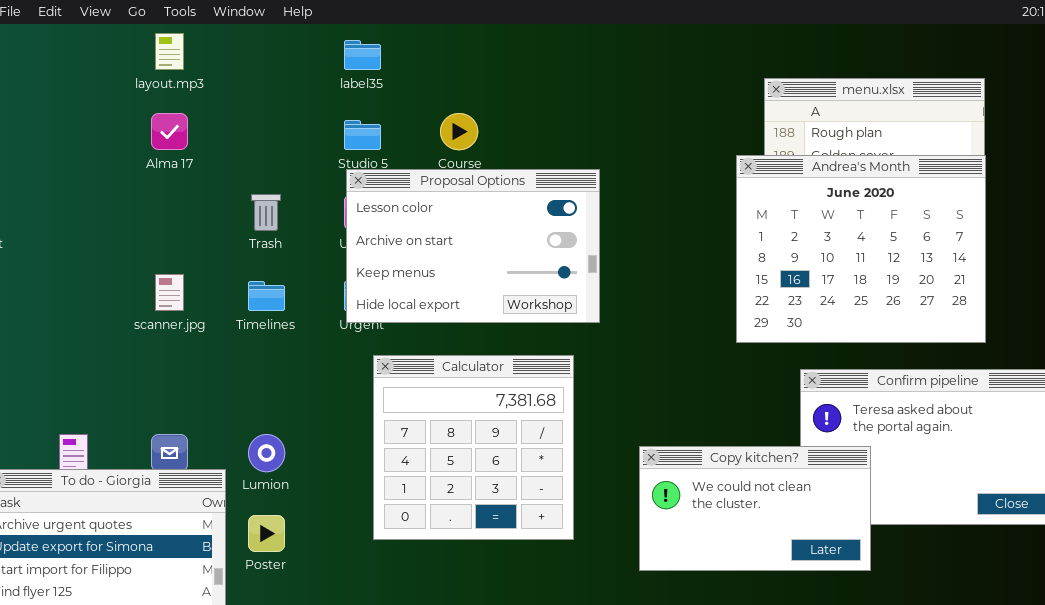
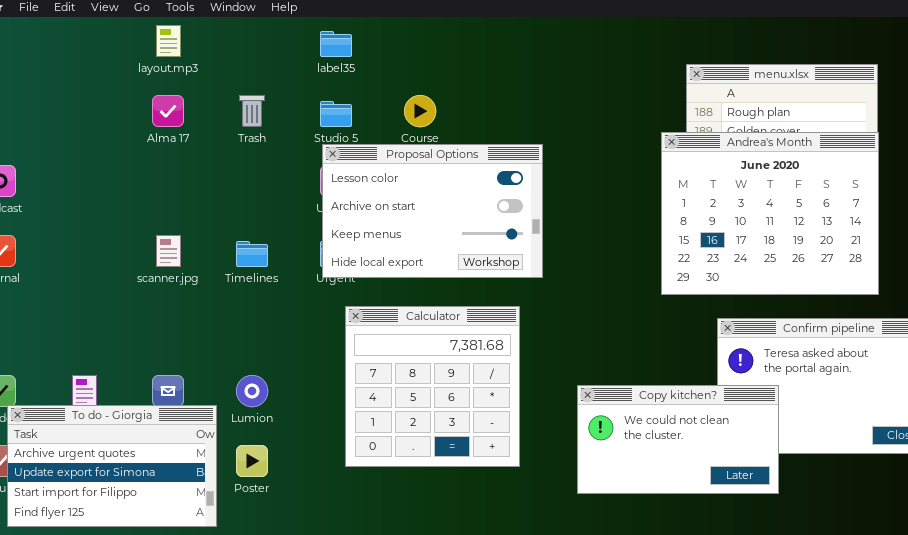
Trash: [251,194,281,231] -> [239,95,265,127], moved

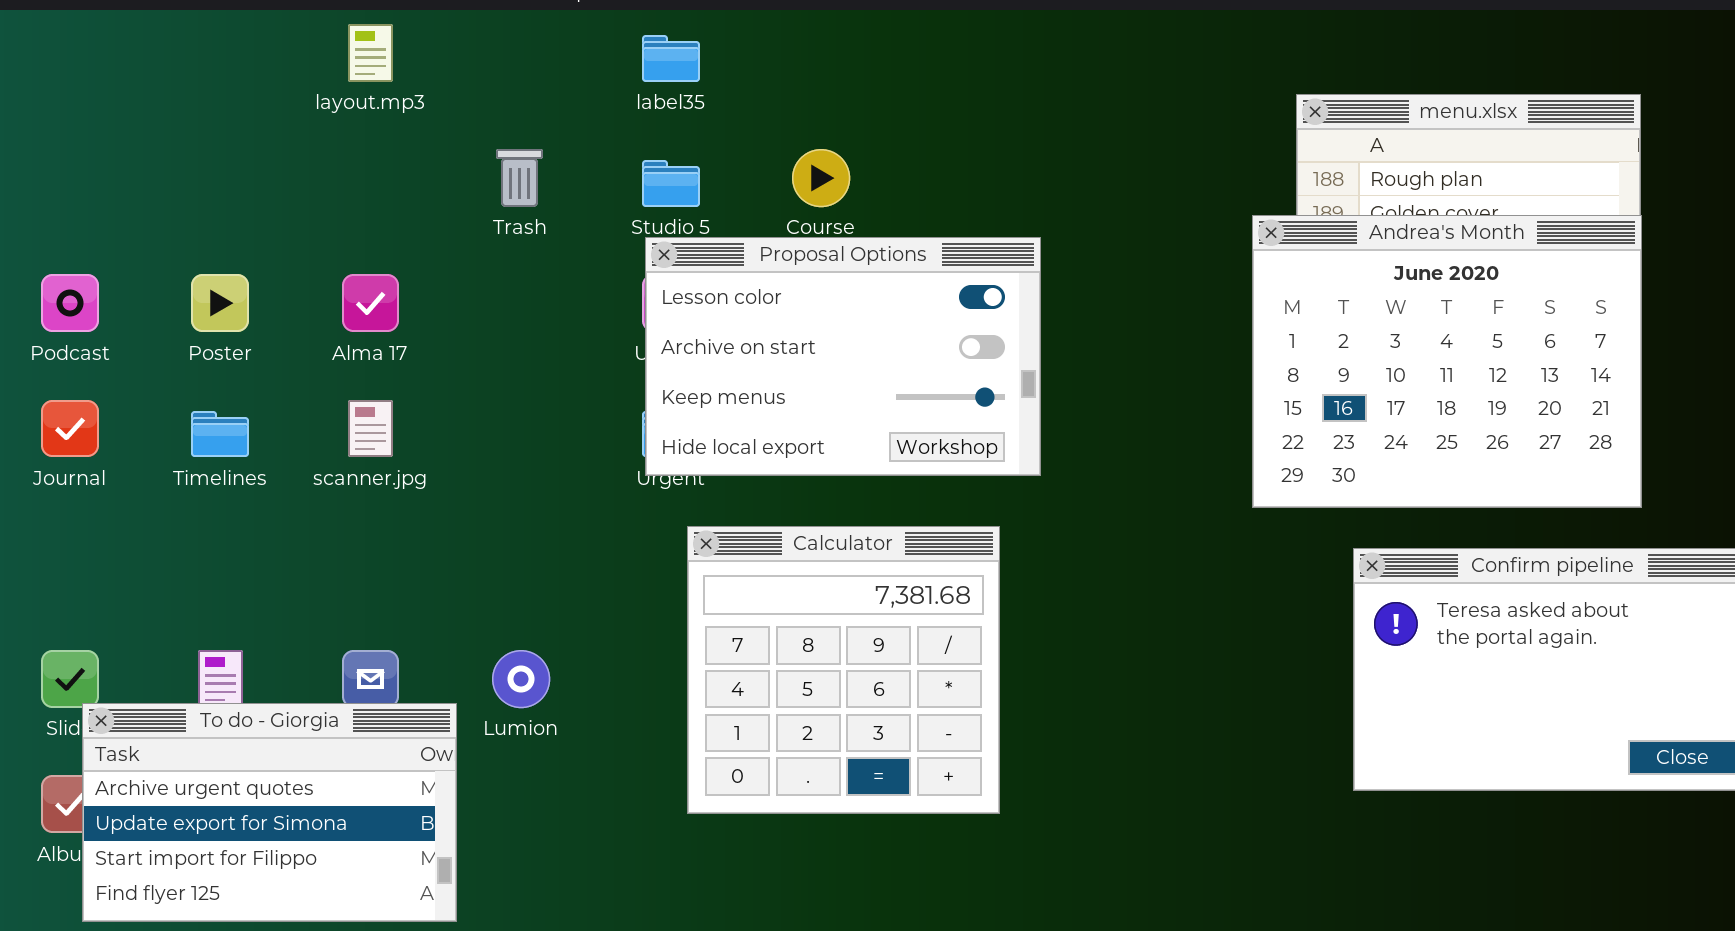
Alma 17: [152,95,184,127] -> [342,274,399,332], moved
Timelines: [236,241,268,267] -> [191,411,249,457], moved
Copy kitchen?: [577,385,779,494] -> none, closed
Poster: [236,445,268,477] -> [191,274,249,332], moved

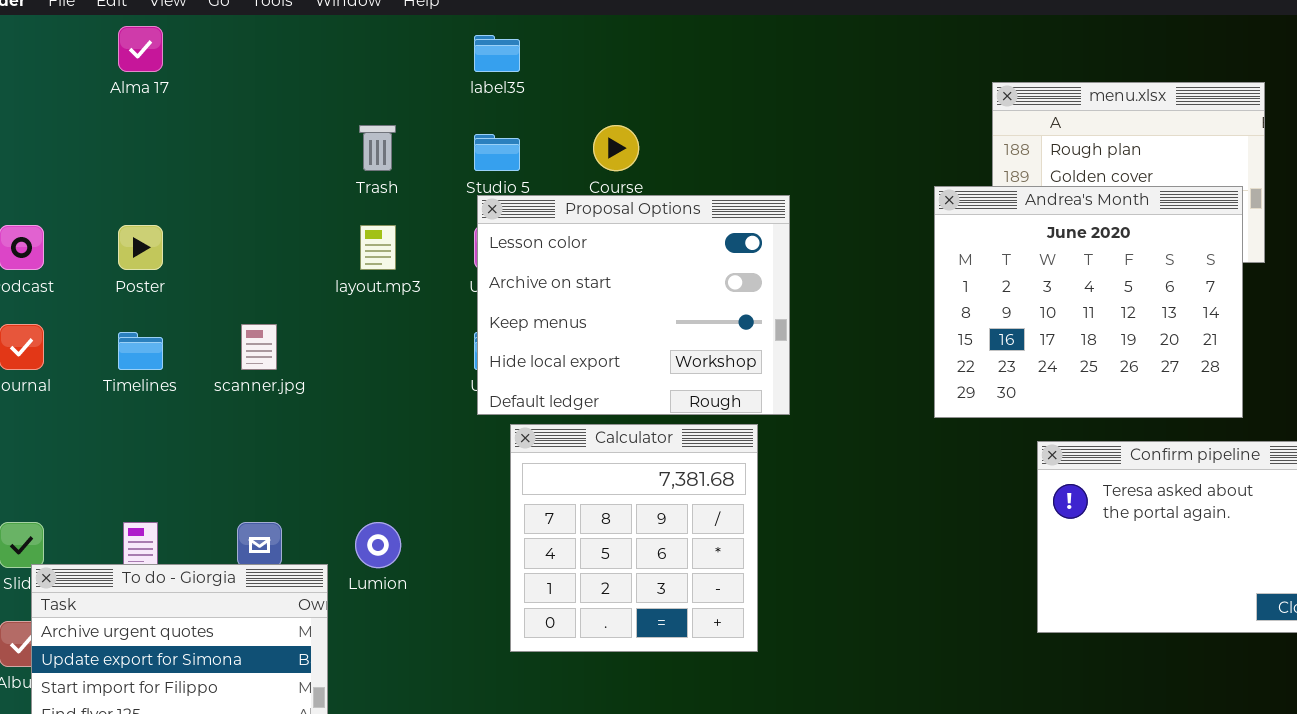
layout.mp3: [348,24,393,82] -> [360,225,396,270], moved
Andrea's Month: [1252,215,1642,508] -> [934,186,1243,418], moved
Proposal Options: [645,237,1041,476] -> [477,195,790,415], resized
Alma 17: [342,274,399,332] -> [118,26,163,72], moved

